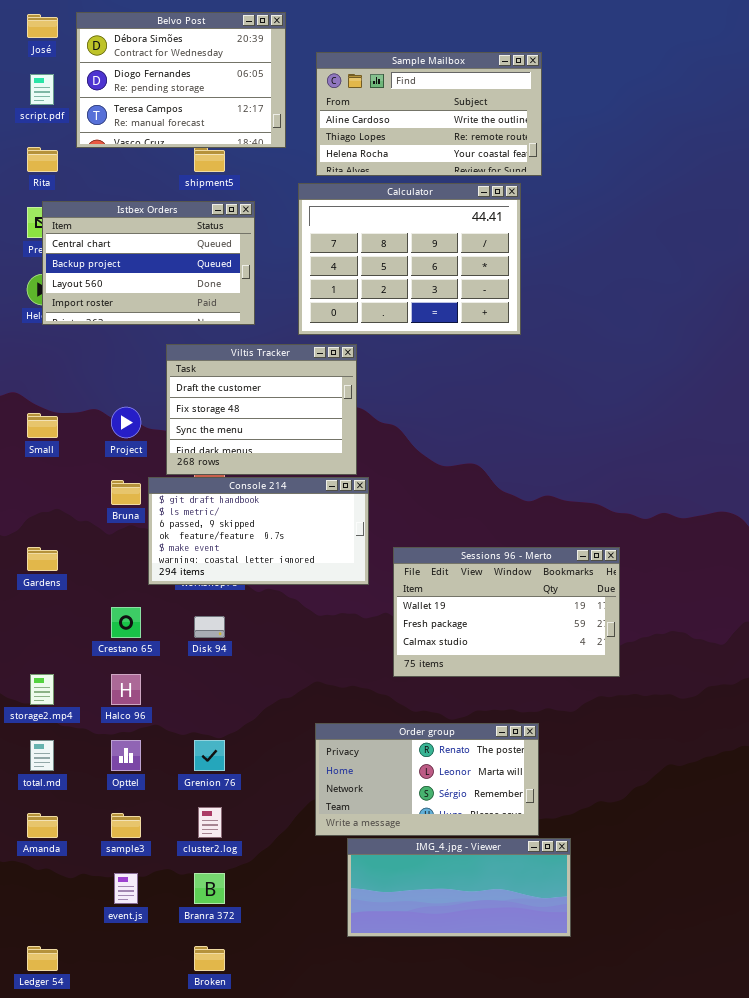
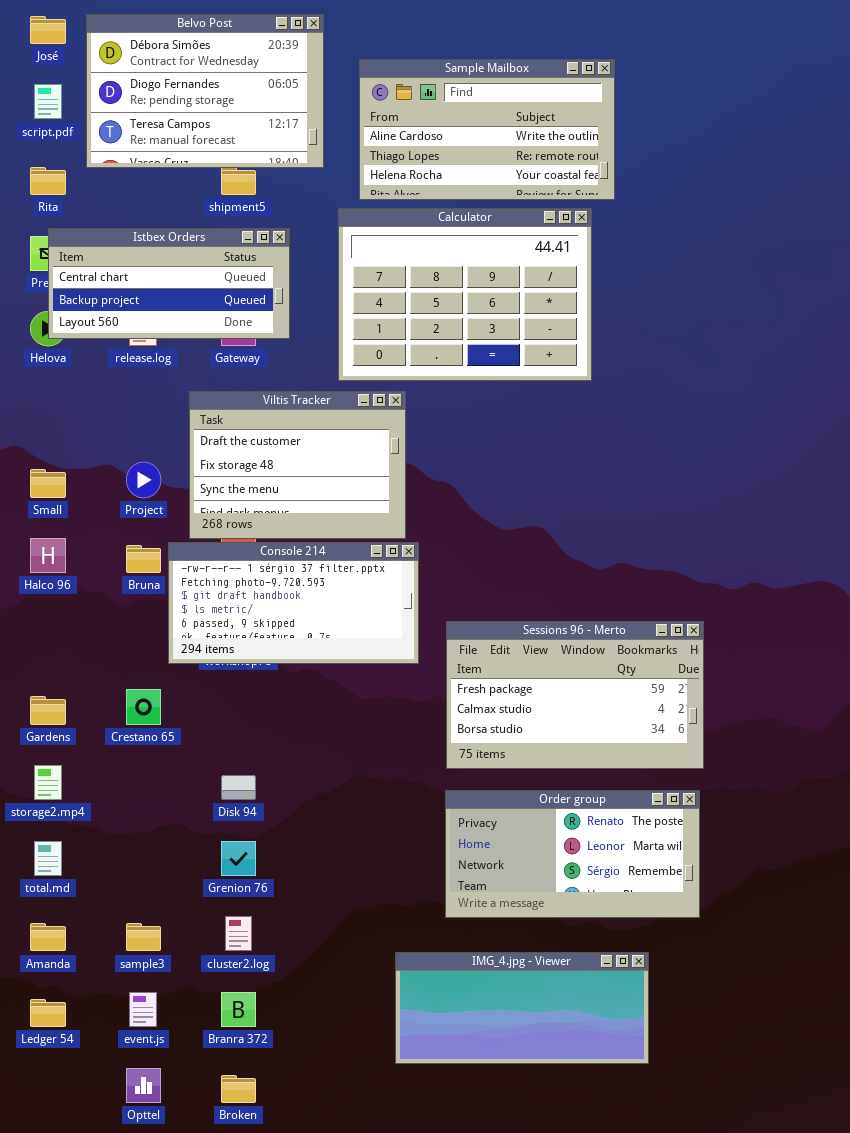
Istbex Orders: [42,201,255,325] -> [48,228,290,339], resized
Console 214: [148,477,369,585] -> [168,542,419,664], scrolled up 2 rows
Gardens: [27,547,58,571] -> [30,696,66,725], moved
Sessions 96 - Merto: [393,547,620,677] -> [446,621,704,769], scrolled down 1 row
Disk 94: [194,616,225,638] -> [221,775,256,800], moved
Halco 96: [111,674,141,705] -> [30,538,66,573], moved
Order group: [315,723,539,836] -> [445,790,700,918], moved
Opttel: [111,740,141,771] -> [126,1068,161,1103], moved
Ledger 54: [27,946,58,971] -> [30,999,66,1027], moved

